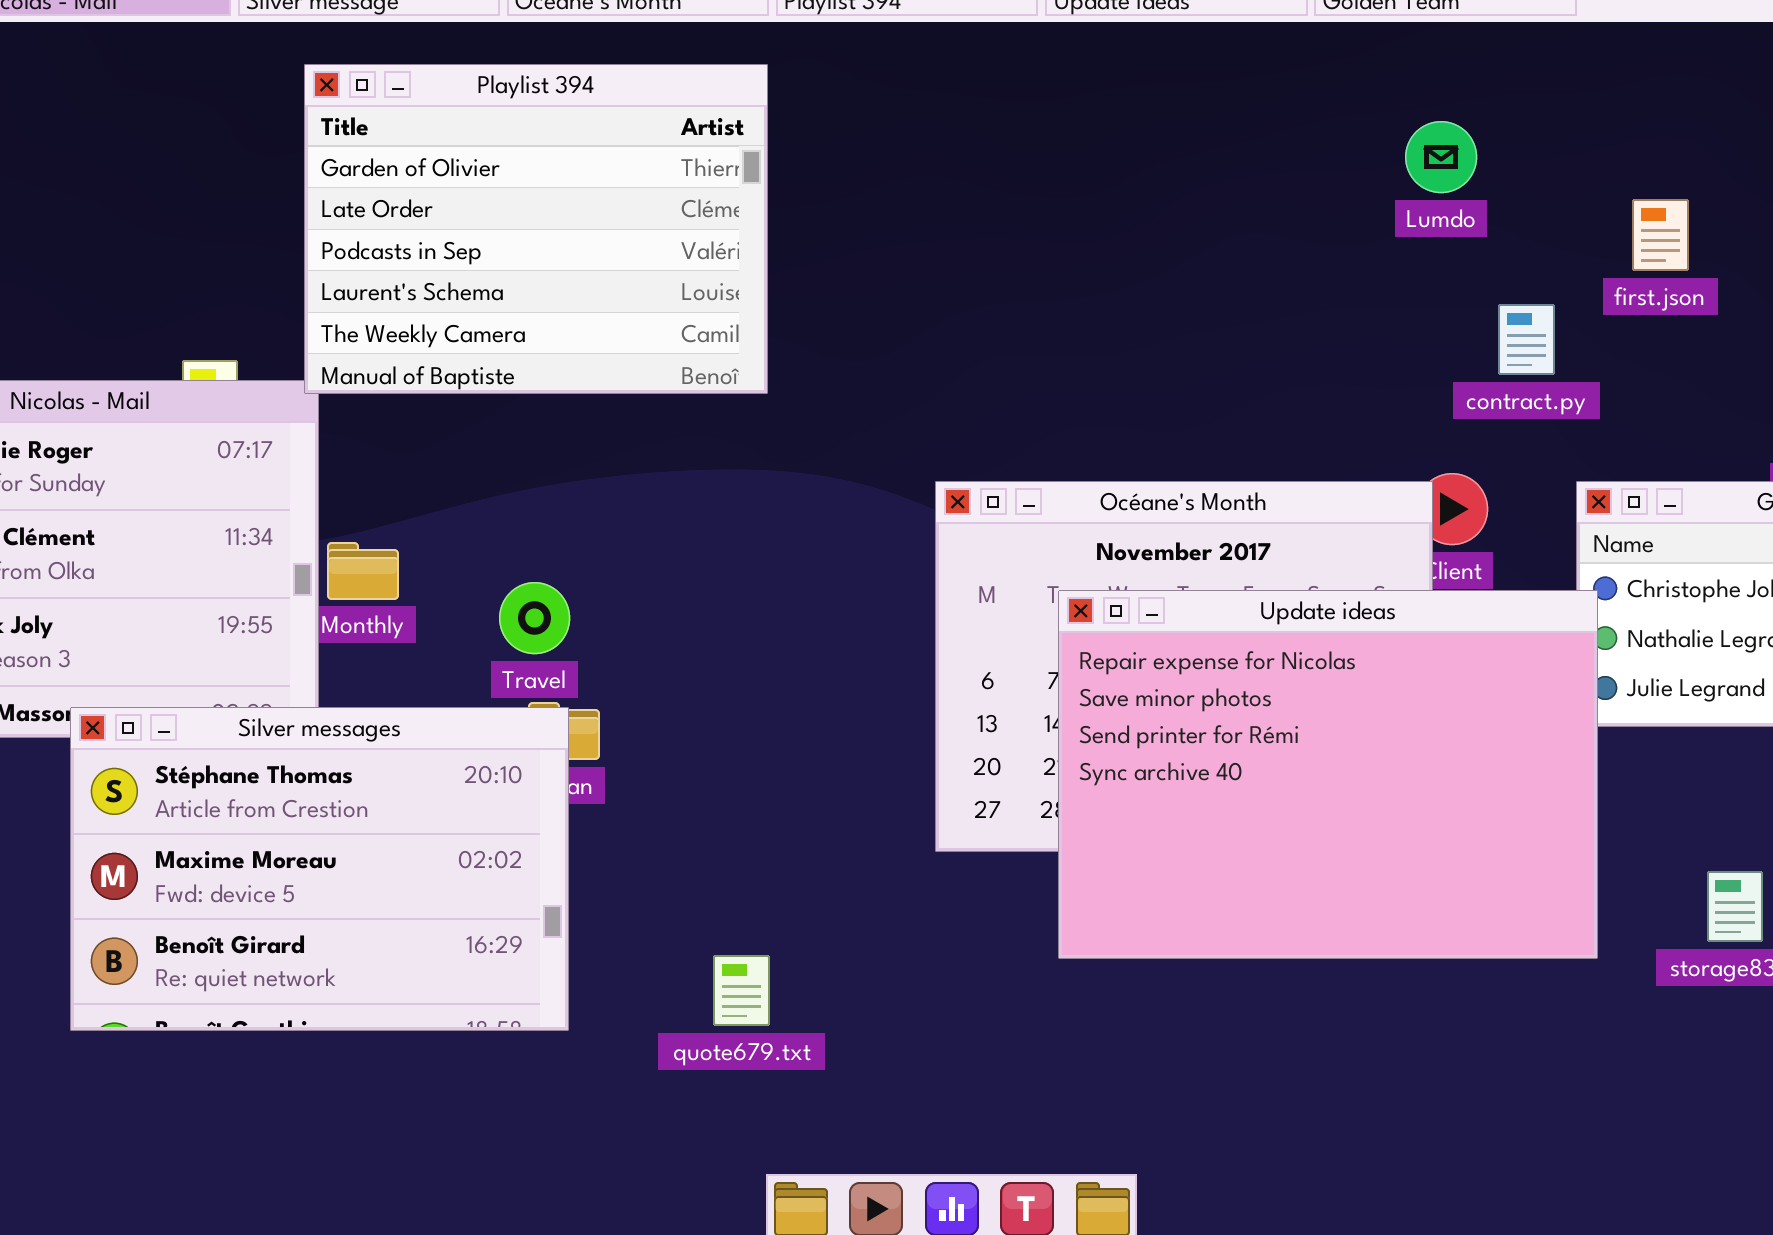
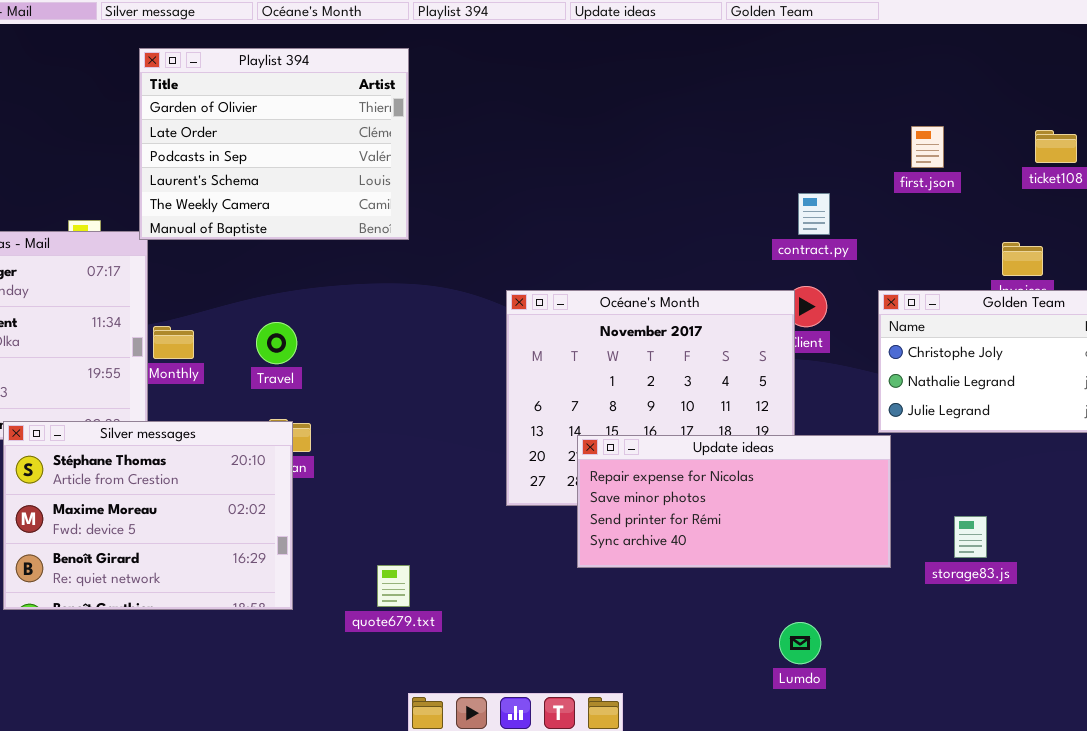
Lumdo: [1405,121,1477,193] -> [779,622,821,664], moved
contract.py: [1498,304,1555,375] -> [798,193,830,235], moved
Travel: [499,582,570,654] -> [256,322,297,364], moved
Update ideas: [1058,590,1598,959] -> [577,435,891,568], resized

